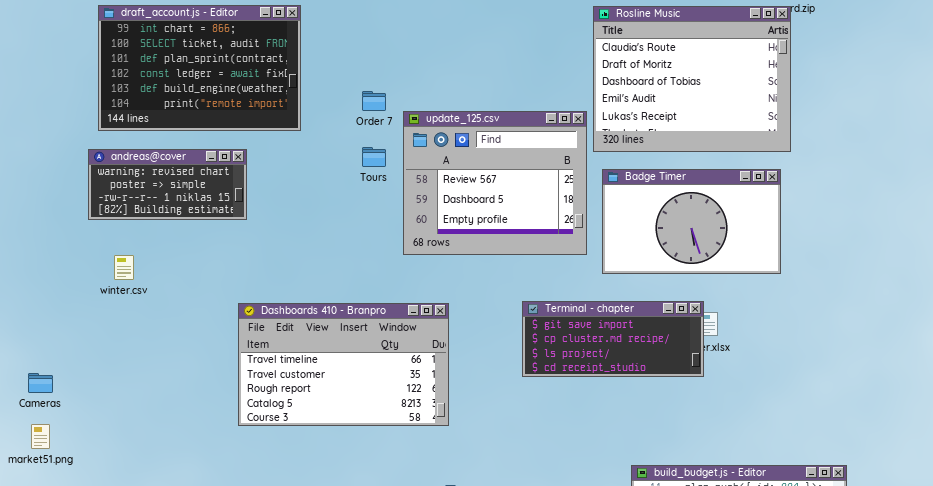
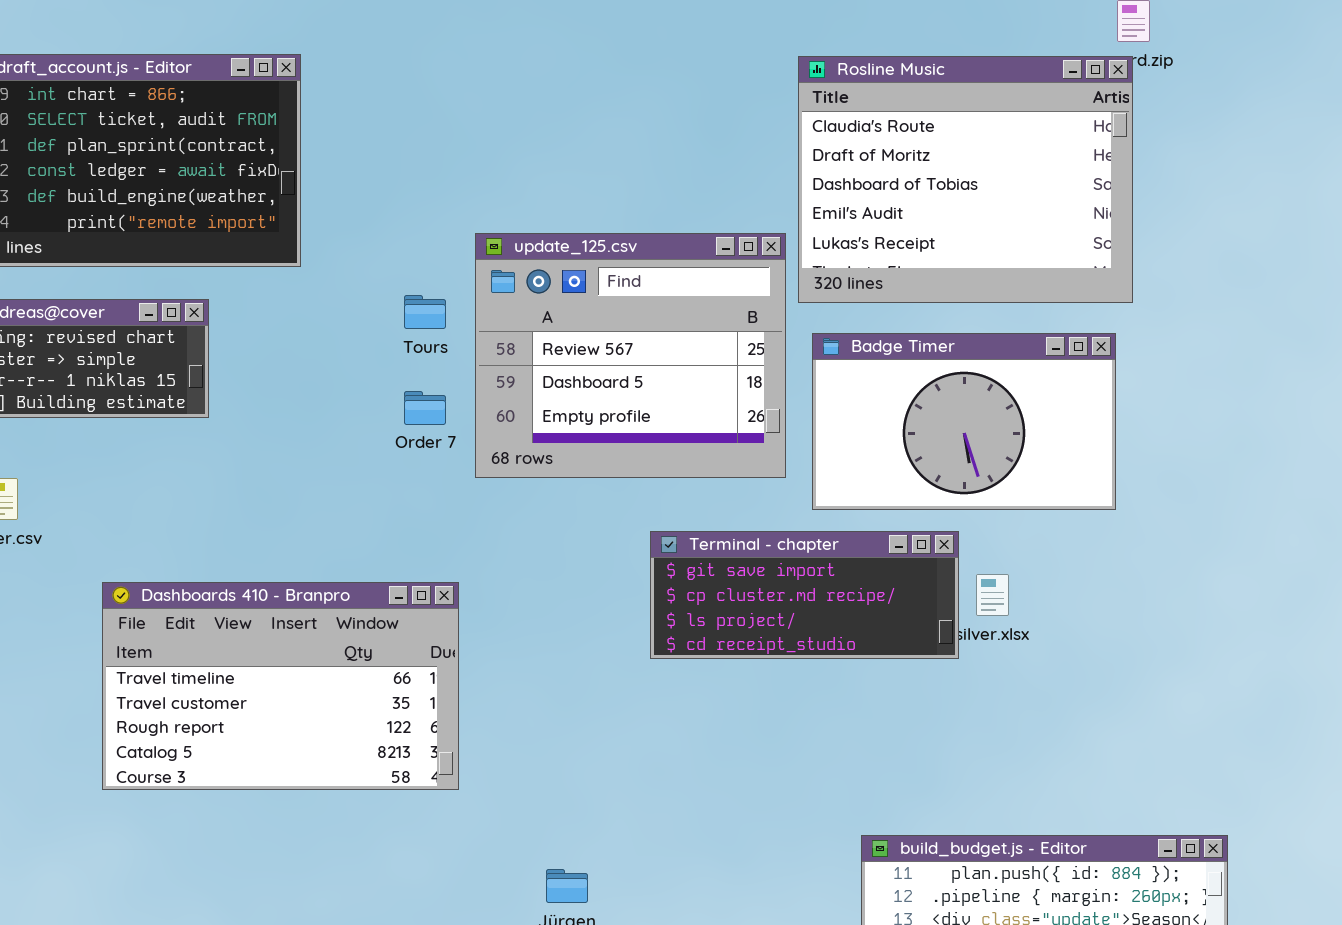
Order 7: [362,91,386,111] -> [404,391,446,425], moved
Terminal - chapter: [522,301,704,377] -> [650,531,959,659], moved
Dashboards 410 - Branpro: [238,303,449,426] -> [102,582,459,790], moved

